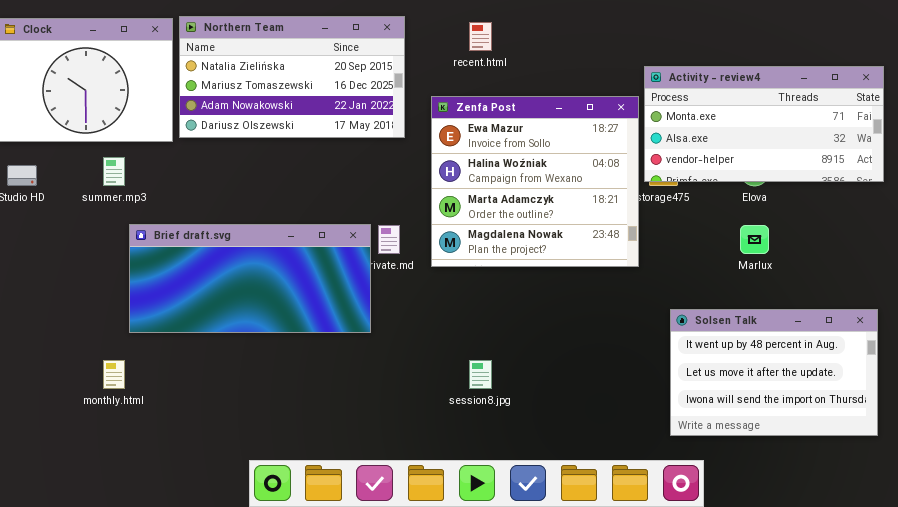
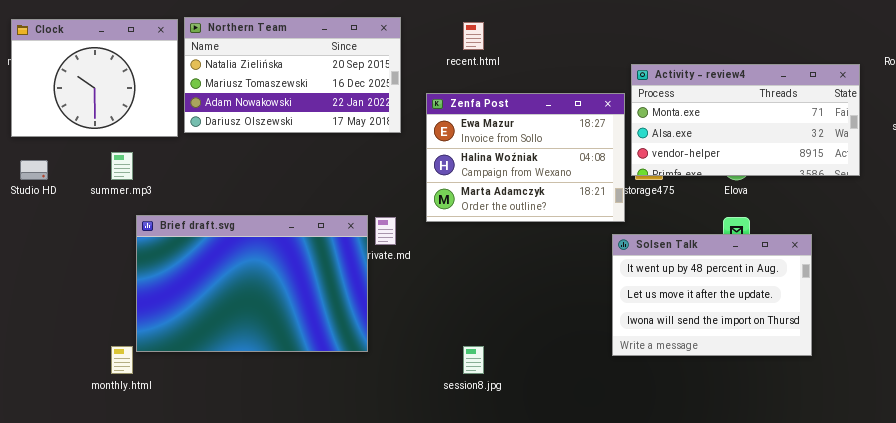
Zenfa Post: [431,96,639,267] -> [426,93,625,222], resized
Brief draft.svg: [129,224,371,333] -> [136,215,368,352], resized
Solsen Talk: [670,309,878,436] -> [612,234,812,356], moved

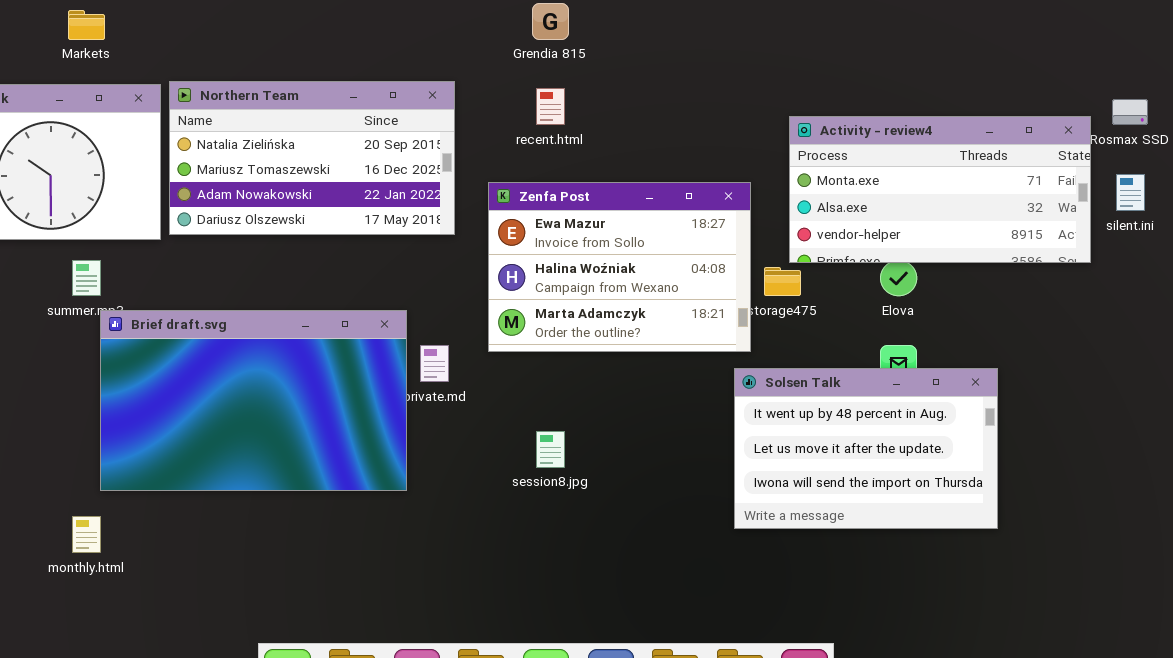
Activity - review4: [631,64,860,176] -> [789,116,1091,263], moved
Brief draft.svg: [136,215,368,352] -> [100,310,407,491], moved
session8.jpg: [463,346,484,374] -> [536,431,565,468], moved

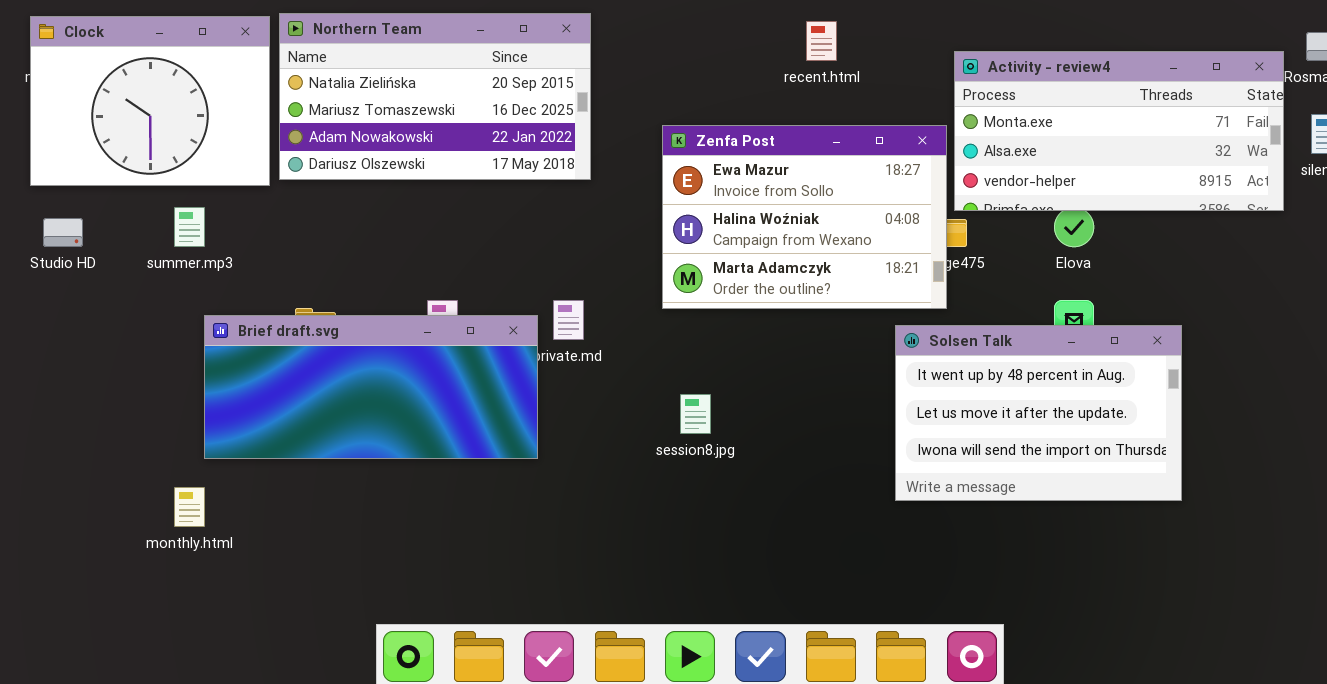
recent.html: [536,88,565,125] -> [806,21,837,61], moved
Zenfa Post: [488,182,751,352] -> [662,125,947,309], moved
Brief draft.svg: [100,310,407,491] -> [204,315,538,459], resized

